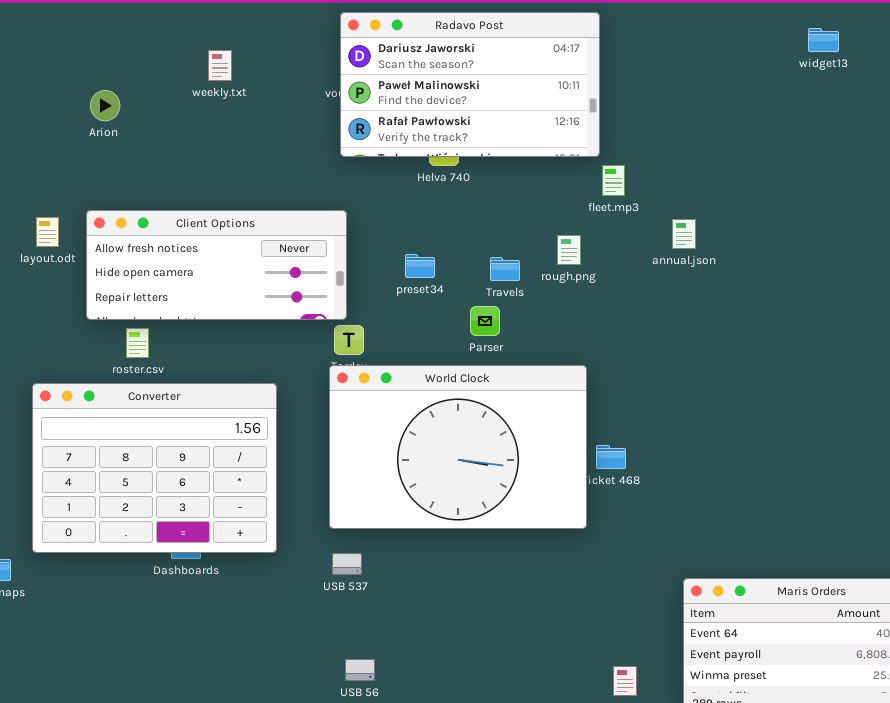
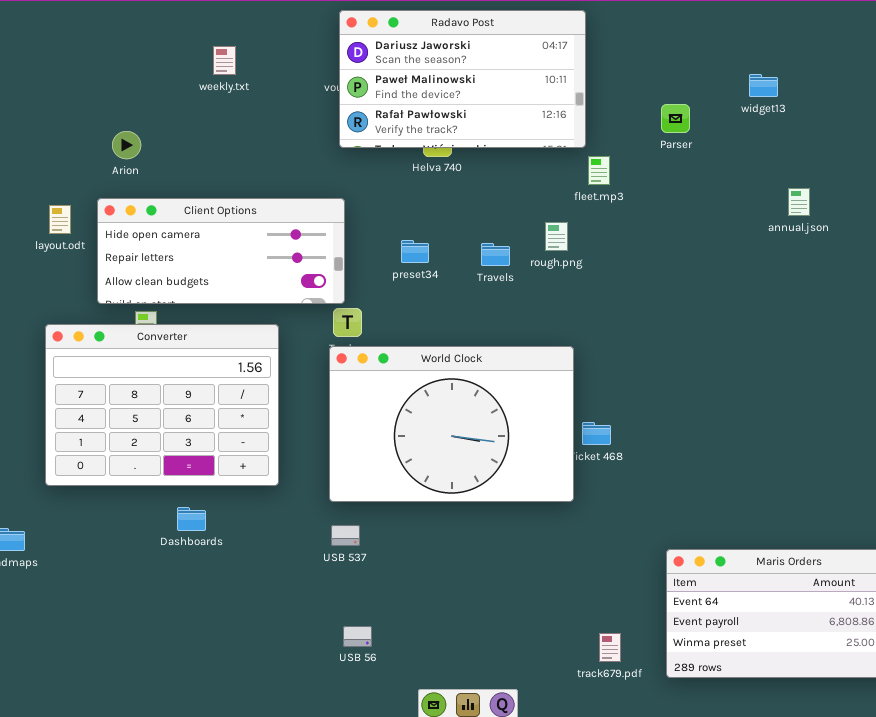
widget13: [808,28,839,52] -> [749,74,778,97], moved
Arion: [90,90,120,121] -> [112,131,141,159], moved
Client Options: [86,210,347,320] -> [97,198,345,304], scrolled down 1 row
annual.json: [672,219,696,249] -> [788,188,810,216], moved
Parser: [470,306,500,336] -> [661,104,690,133], moved
Converter: [32,383,277,553] -> [45,324,279,486], moved

